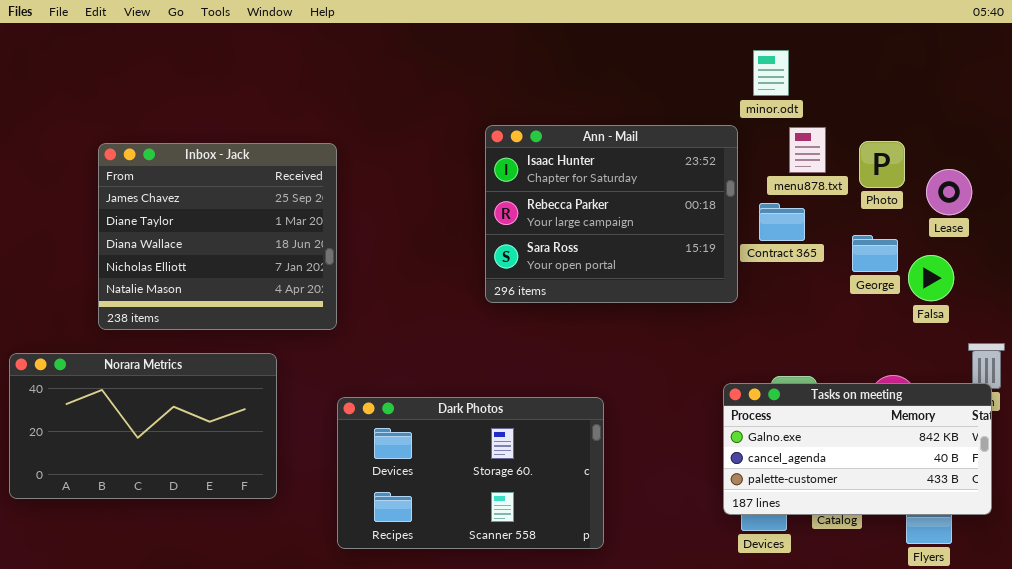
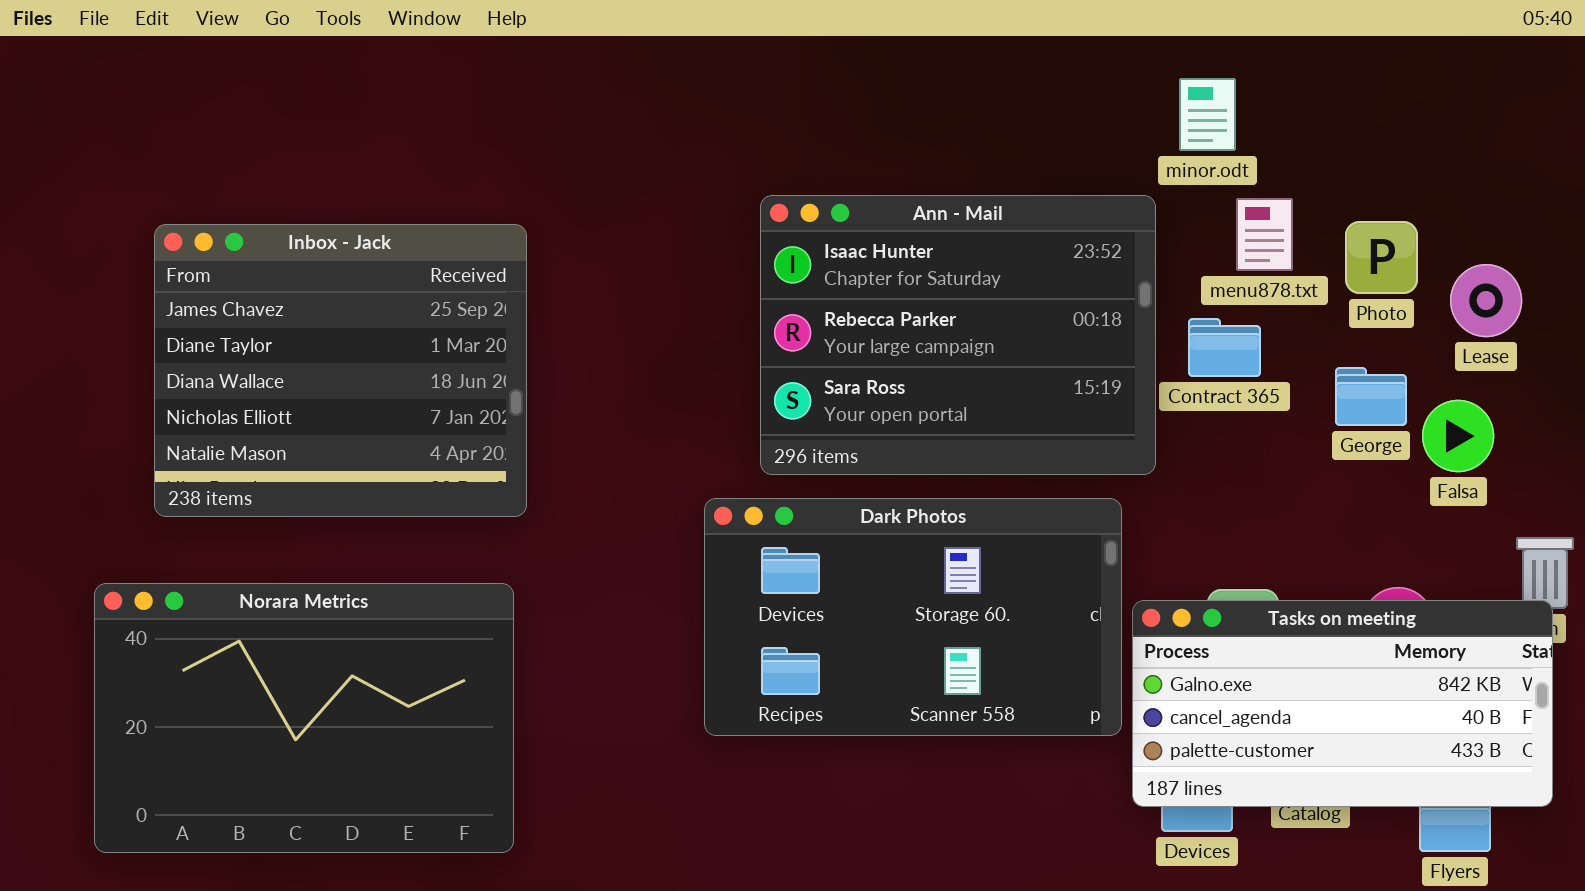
Norara Metrics: [9,353,277,499] -> [94,583,514,853], moved, resized
Dark Photos: [337,397,604,549] -> [704,498,1122,736], moved

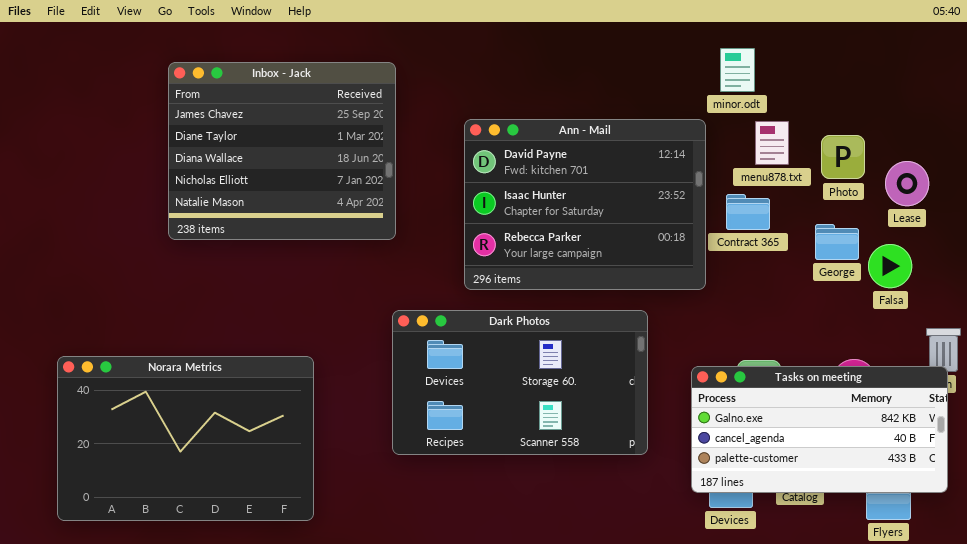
Ann - Mail: [760,195,1156,475] -> [464,119,706,290], scrolled up 1 row
Inbox - Jack: [154,224,527,517] -> [168,62,396,240], moved
Dark Photos: [704,498,1122,736] -> [392,310,648,455], moved

